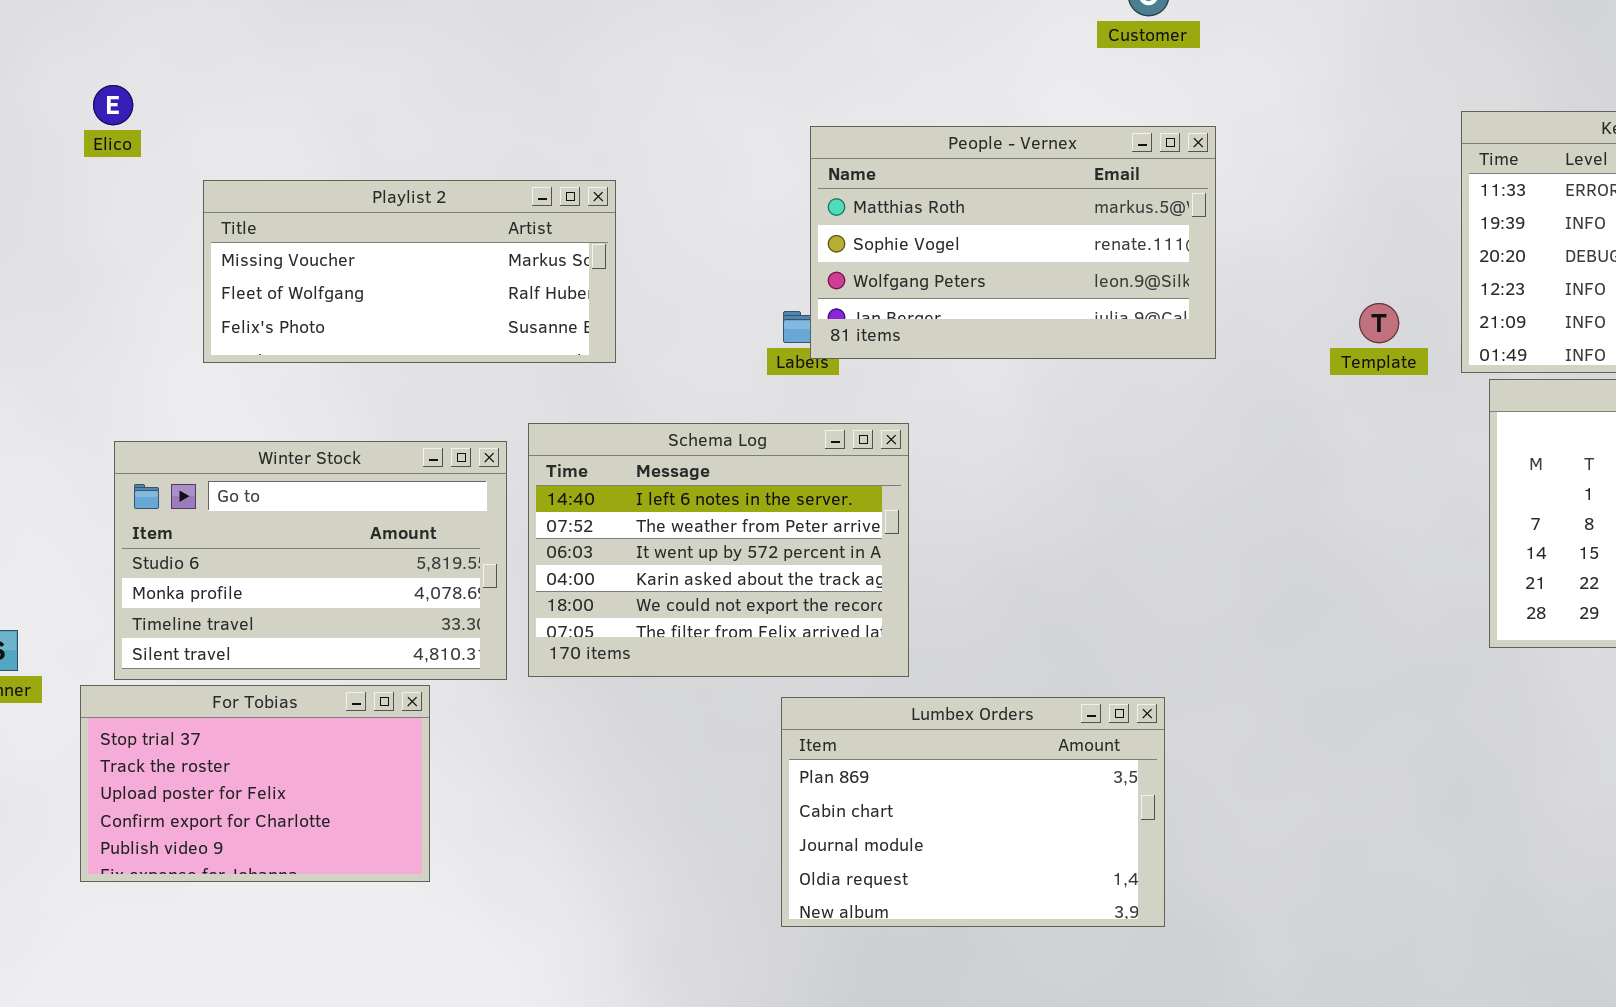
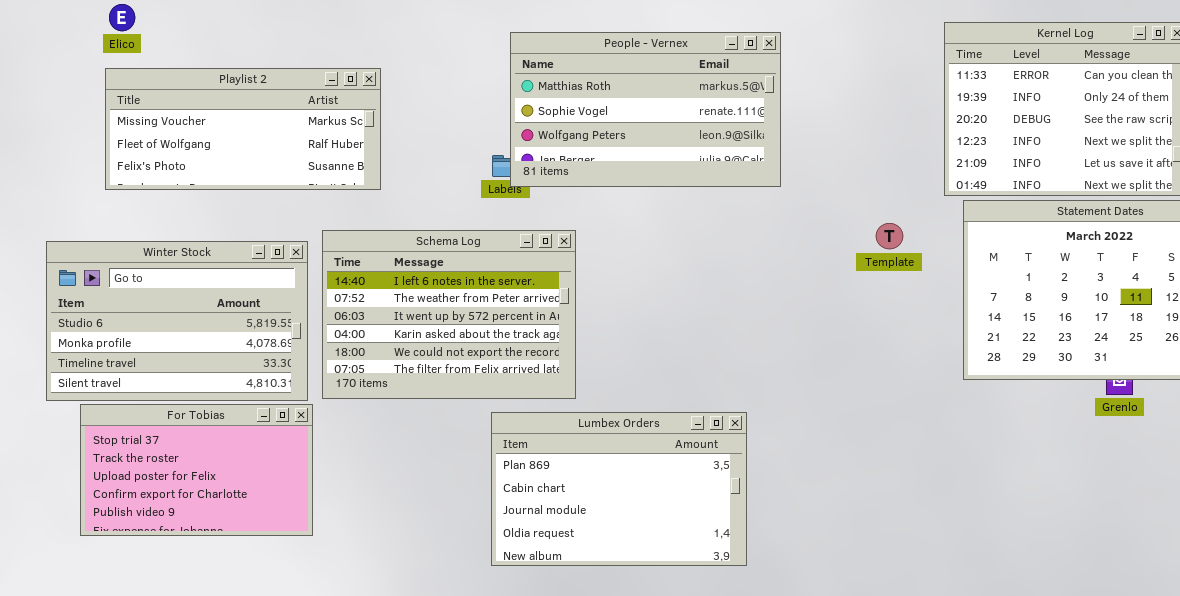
Elico: [93,85,133,125] -> [109,4,135,31], moved
Template: [1359,303,1399,343] -> [876,223,903,249], moved
For Tobias: [80,685,430,882] -> [80,404,313,536], moved

